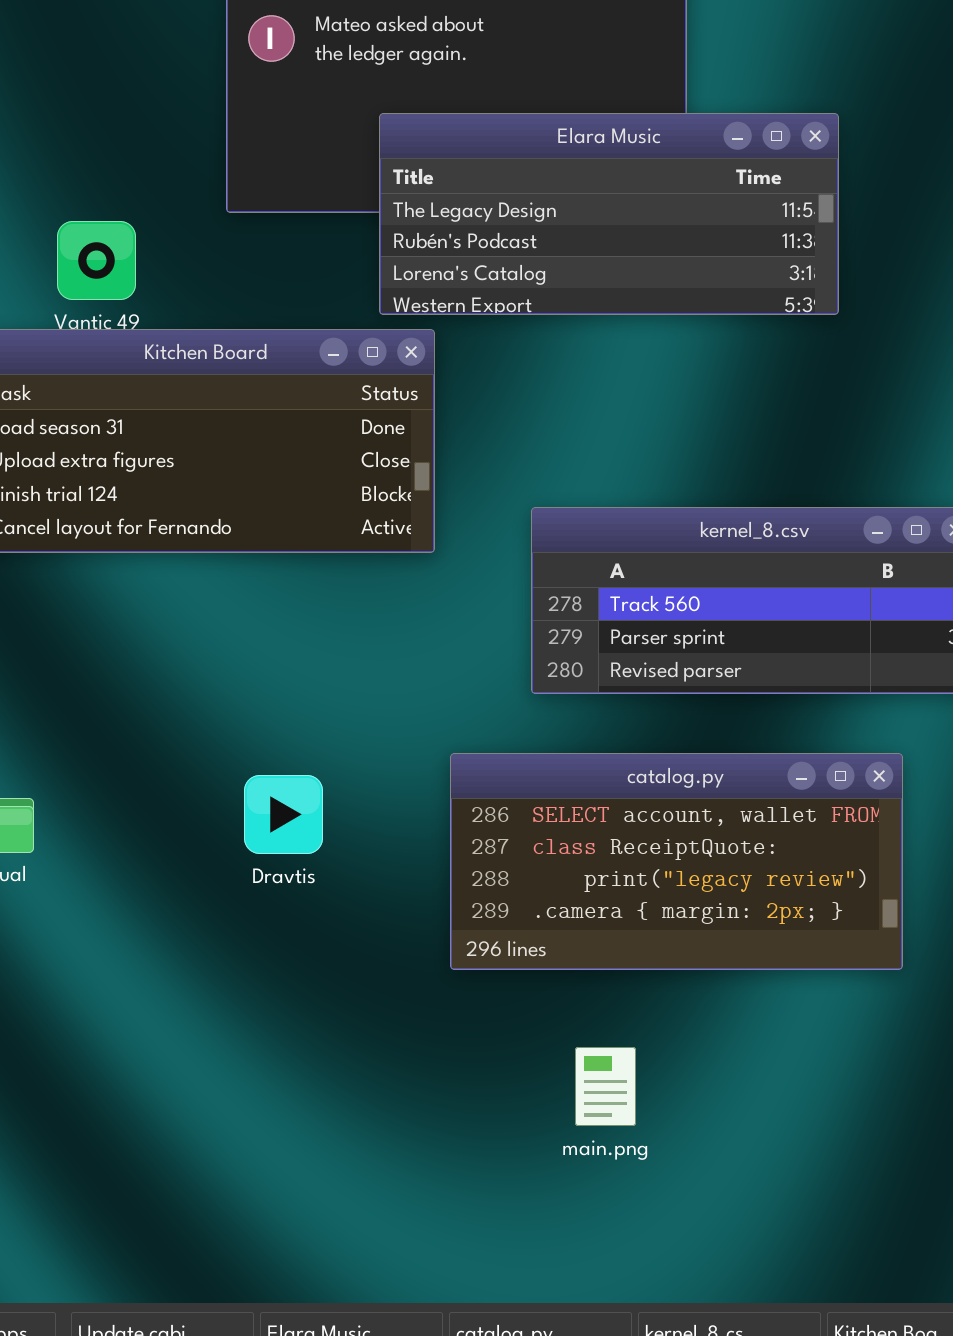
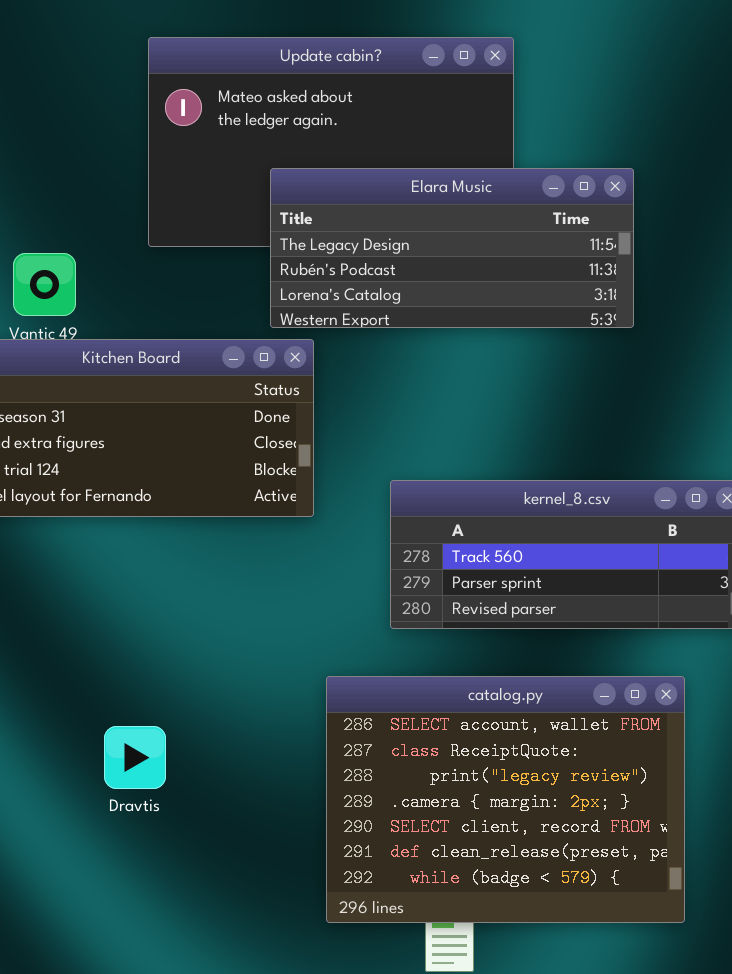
catalog.py: [450,753,903,970] -> [326,676,685,923], resized
Dravtis: [244,775,323,854] -> [104,726,166,789], moved

